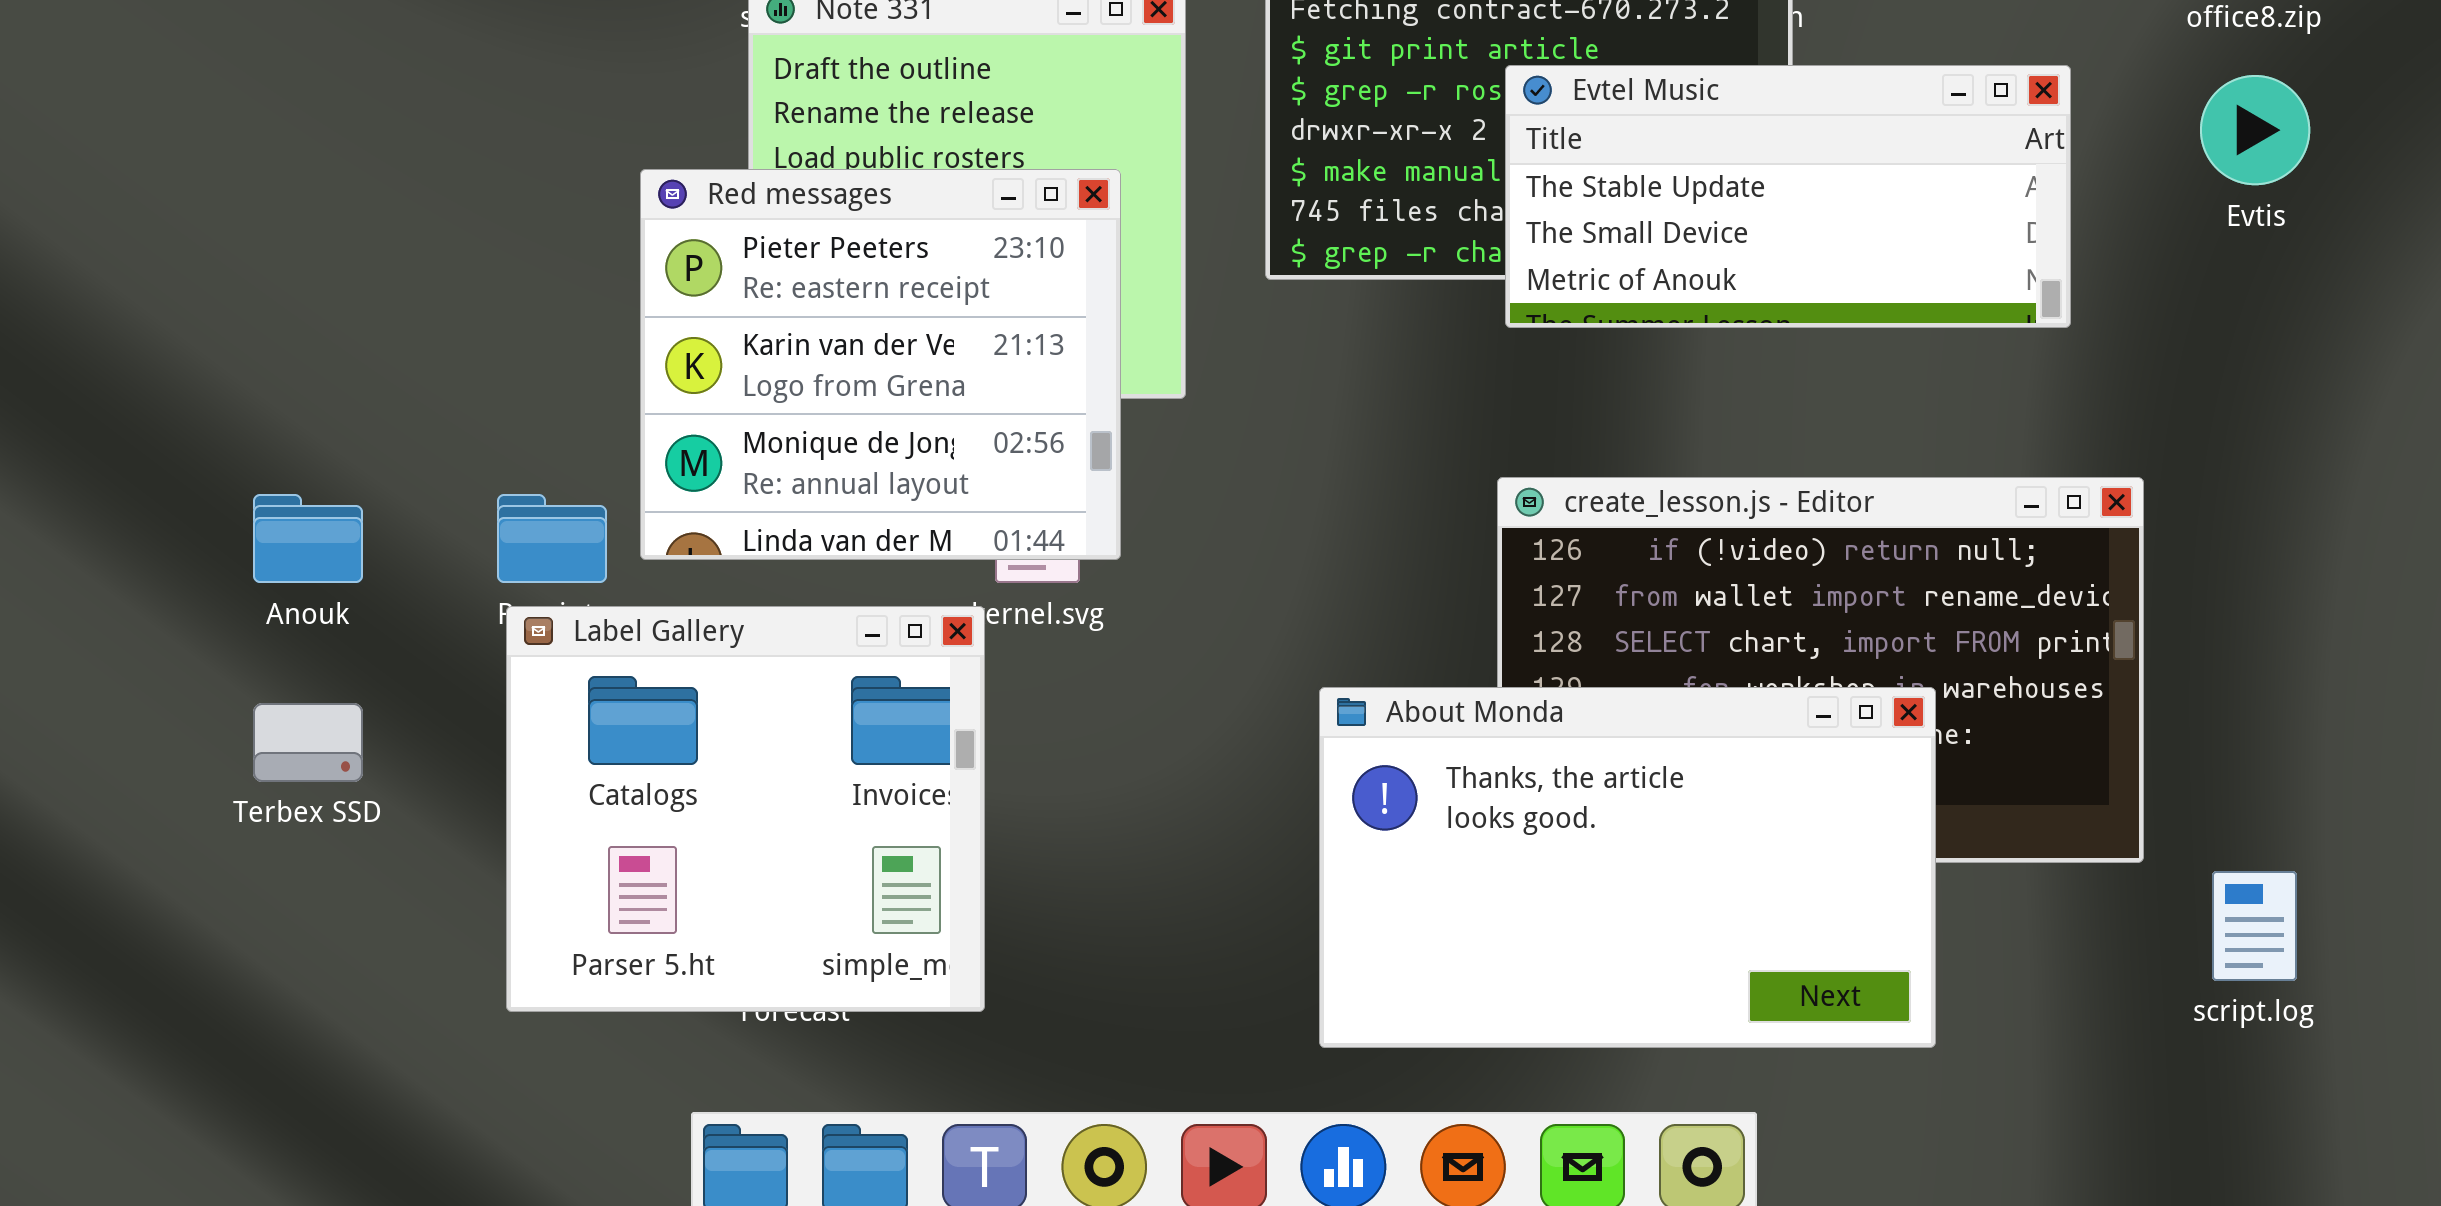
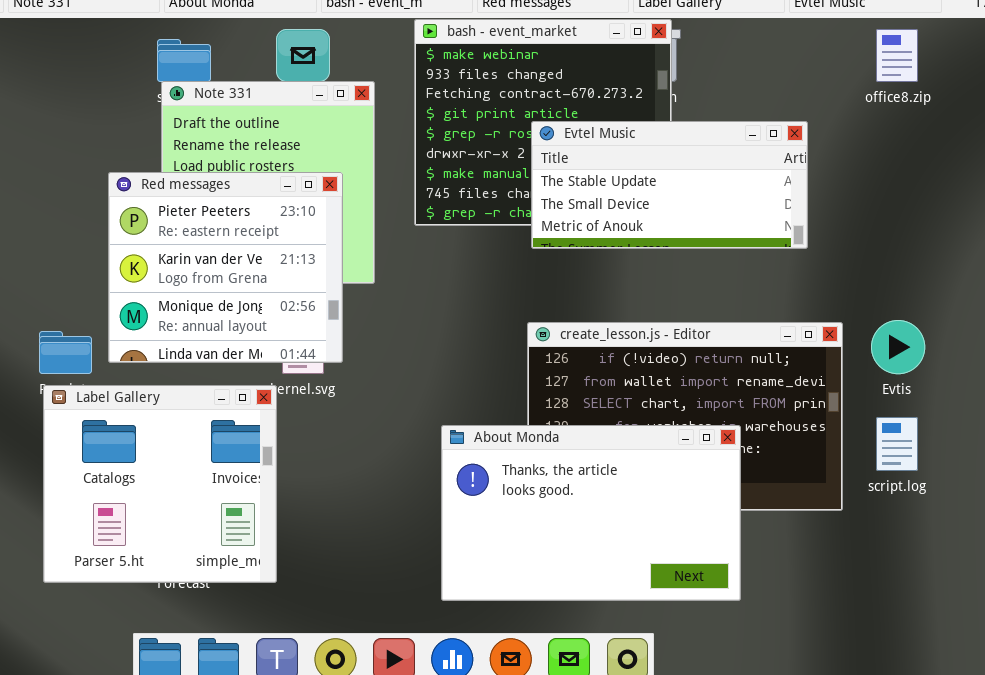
Evtis: [2200,75,2310,185] -> [871,320,925,374], moved
script.log: [2212,871,2297,981] -> [876,417,918,471], moved

